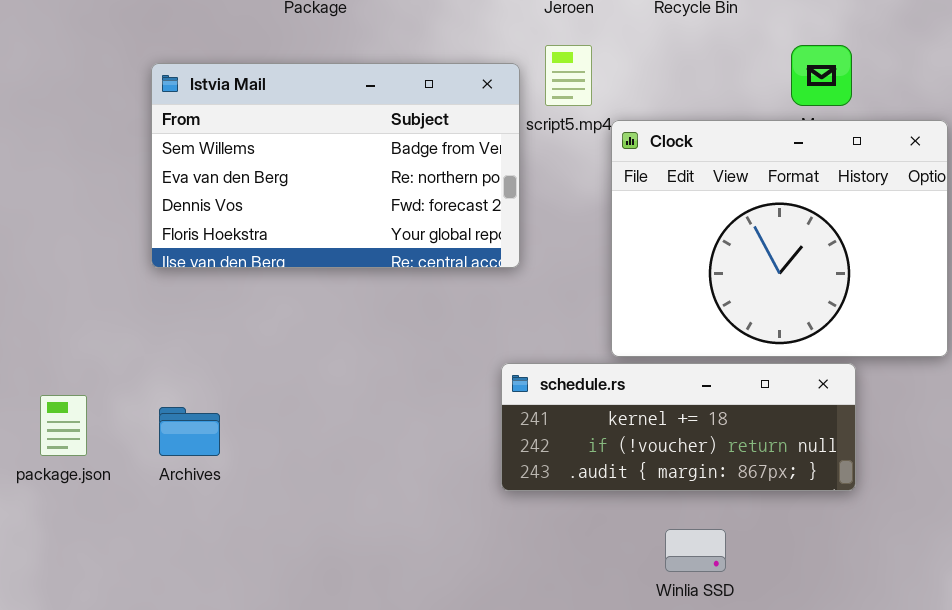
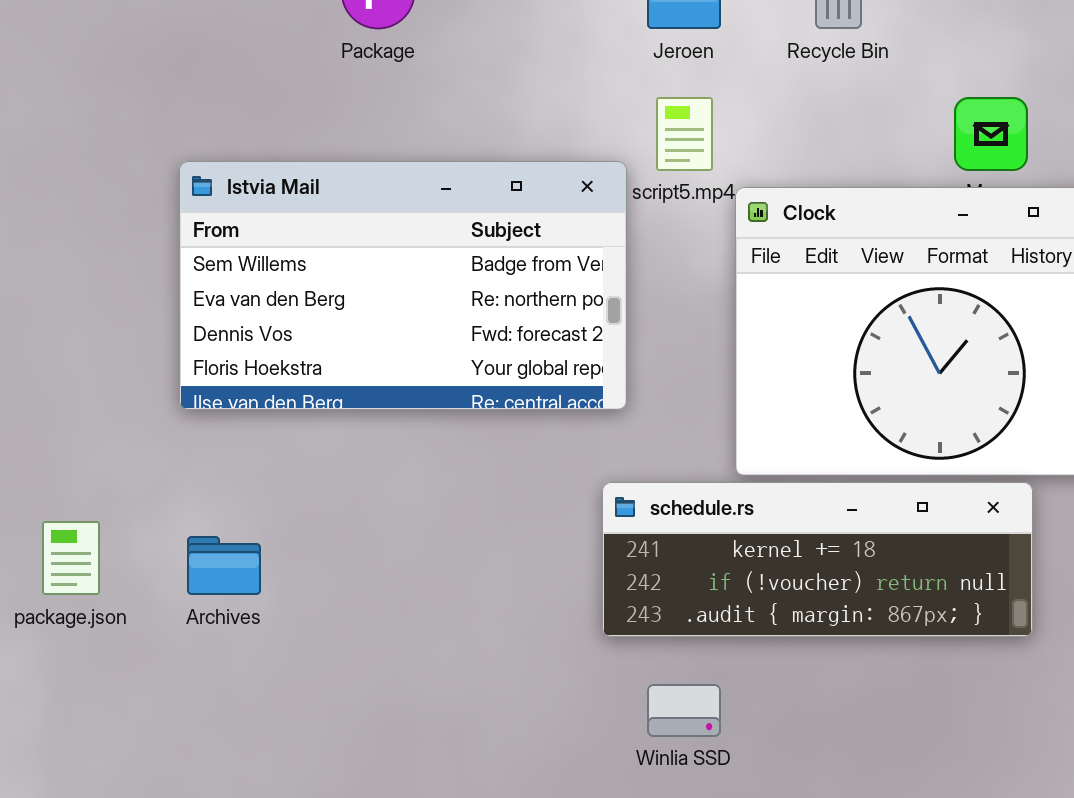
Istvia Mail: [151,63,520,268] -> [179,161,627,410], moved
Winlia SSD: [665,529,726,572] -> [647,684,721,737], moved

